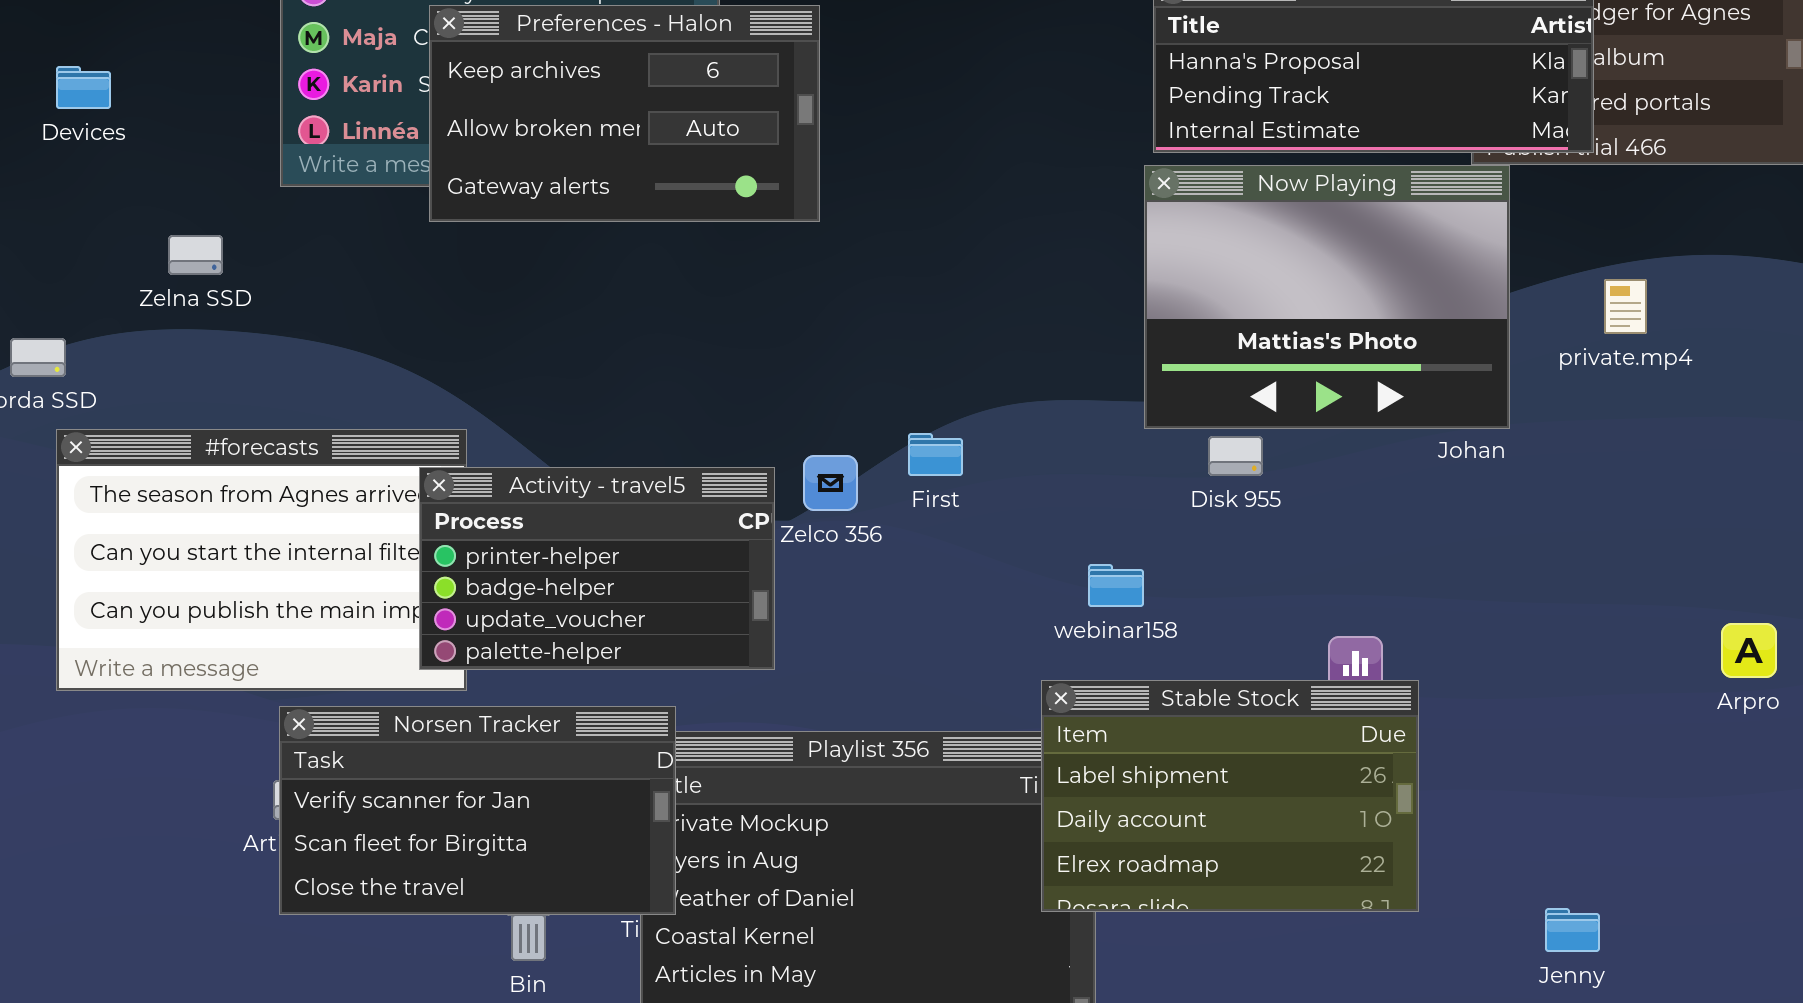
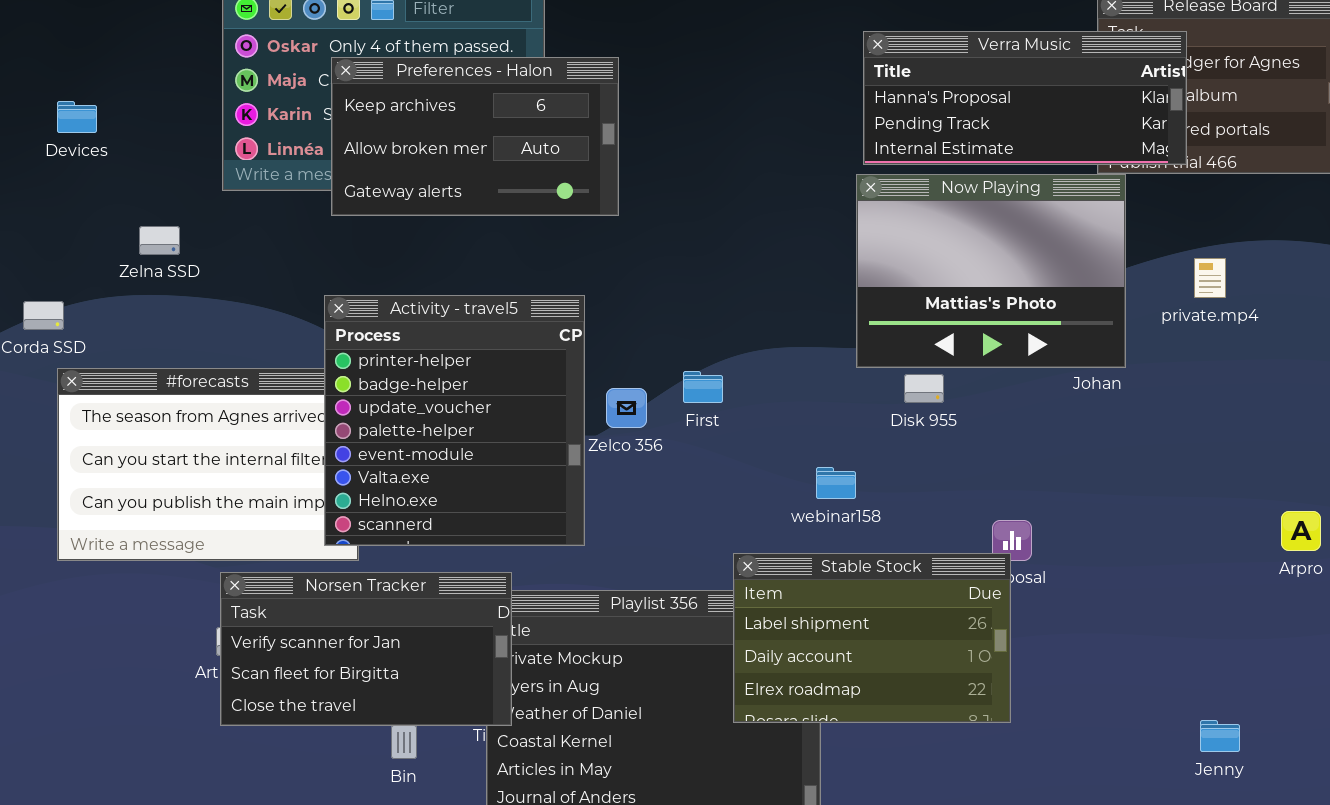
Activity - travel5: [419,467,775,670] -> [324,295,585,546], resized
Stable Stock: [1041,680,1419,912] -> [733,553,1011,723], moved
Jenny: [1545,908,1600,952] -> [1200,720,1240,752], moved

